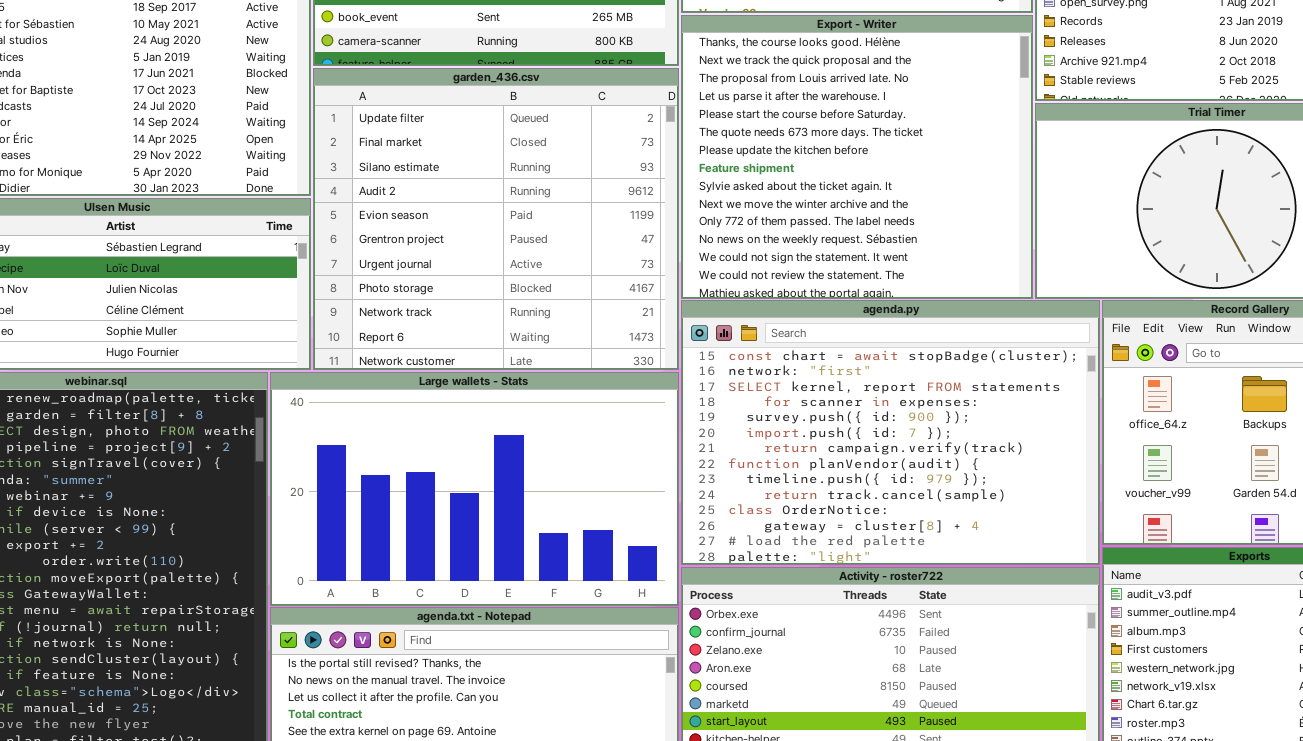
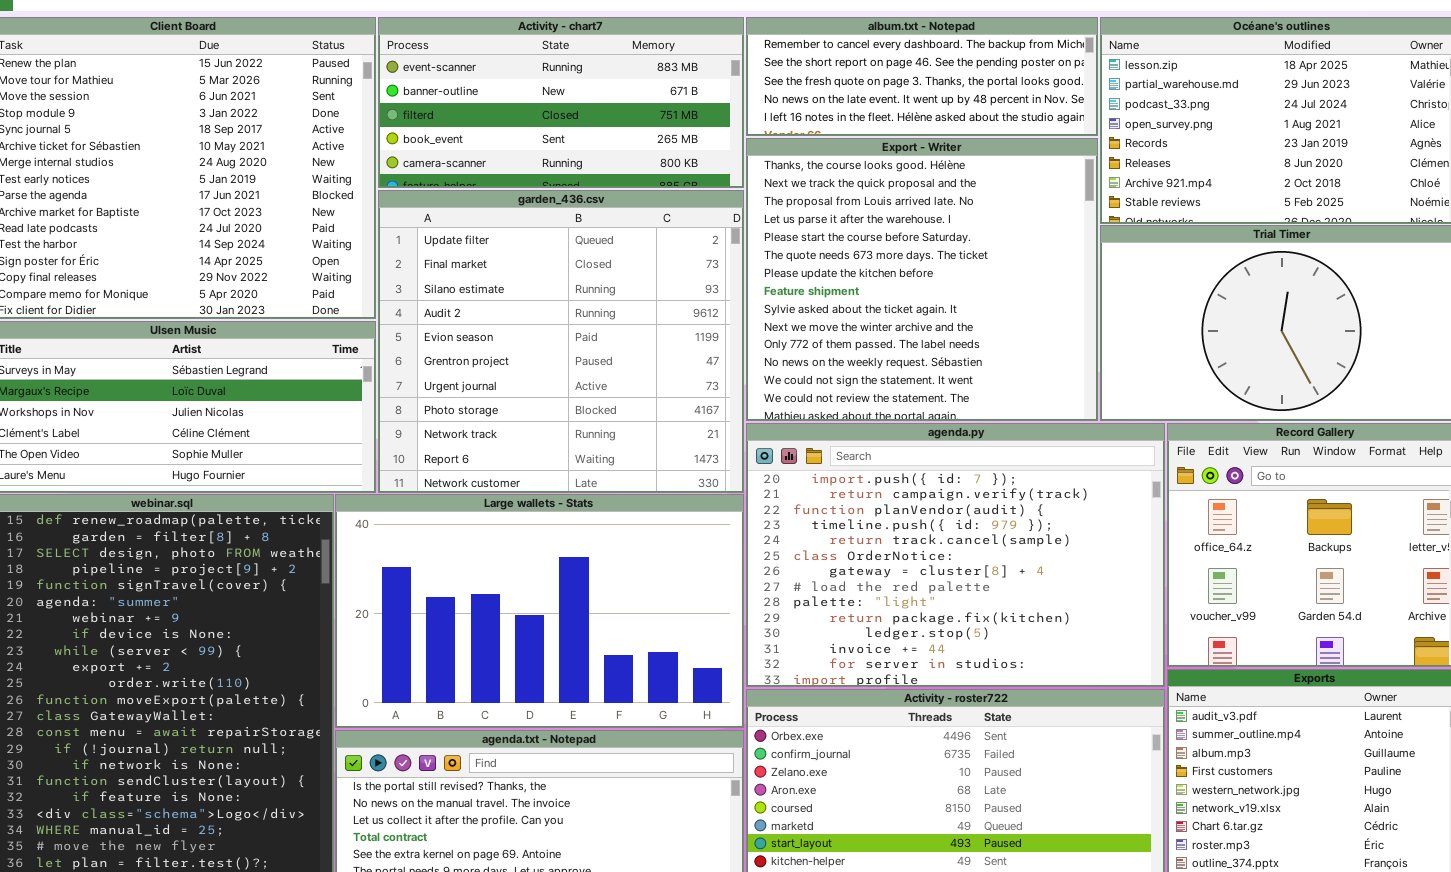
agenda.py: [681,300,1100,565] -> [746,423,1165,687], scrolled down 5 rows

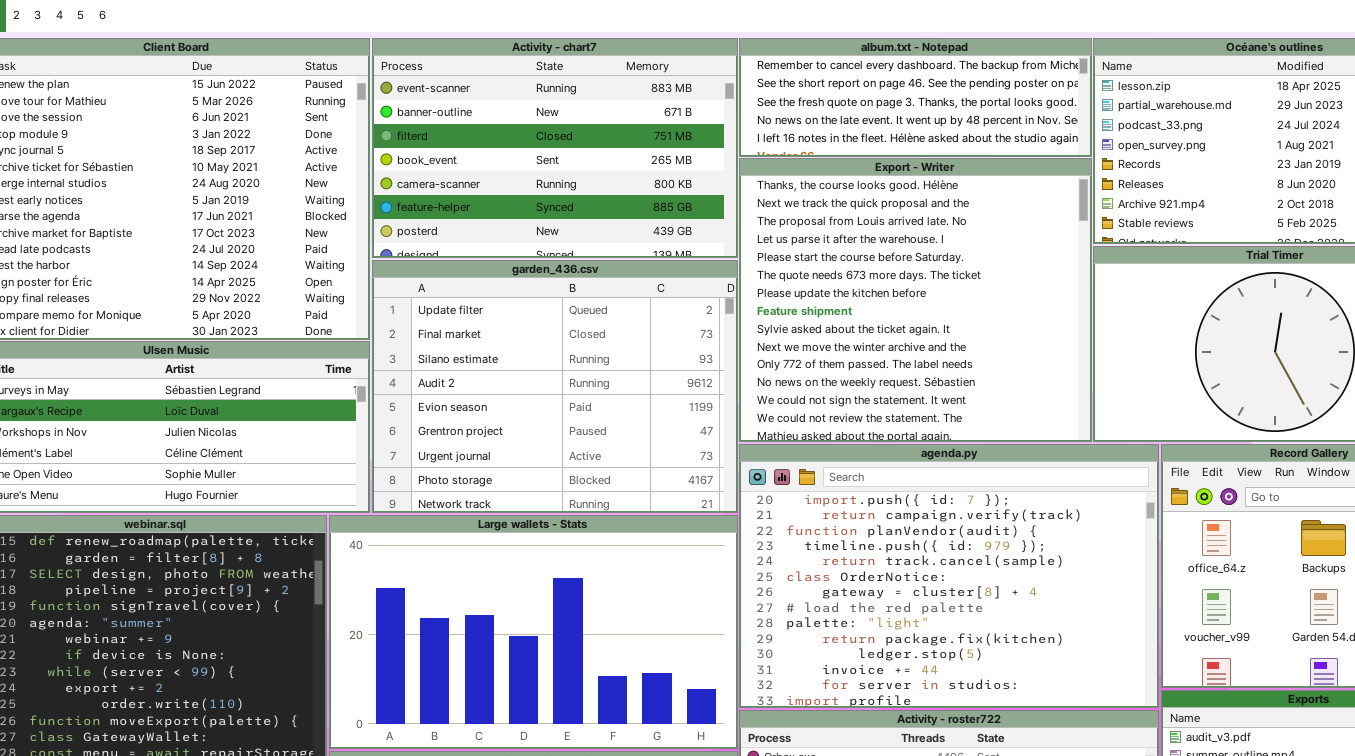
Activity - chart7: [378,17,744,188] -> [372,38,738,258], resized
garden_436.csv: [378,190,744,493] -> [372,260,738,513], resized

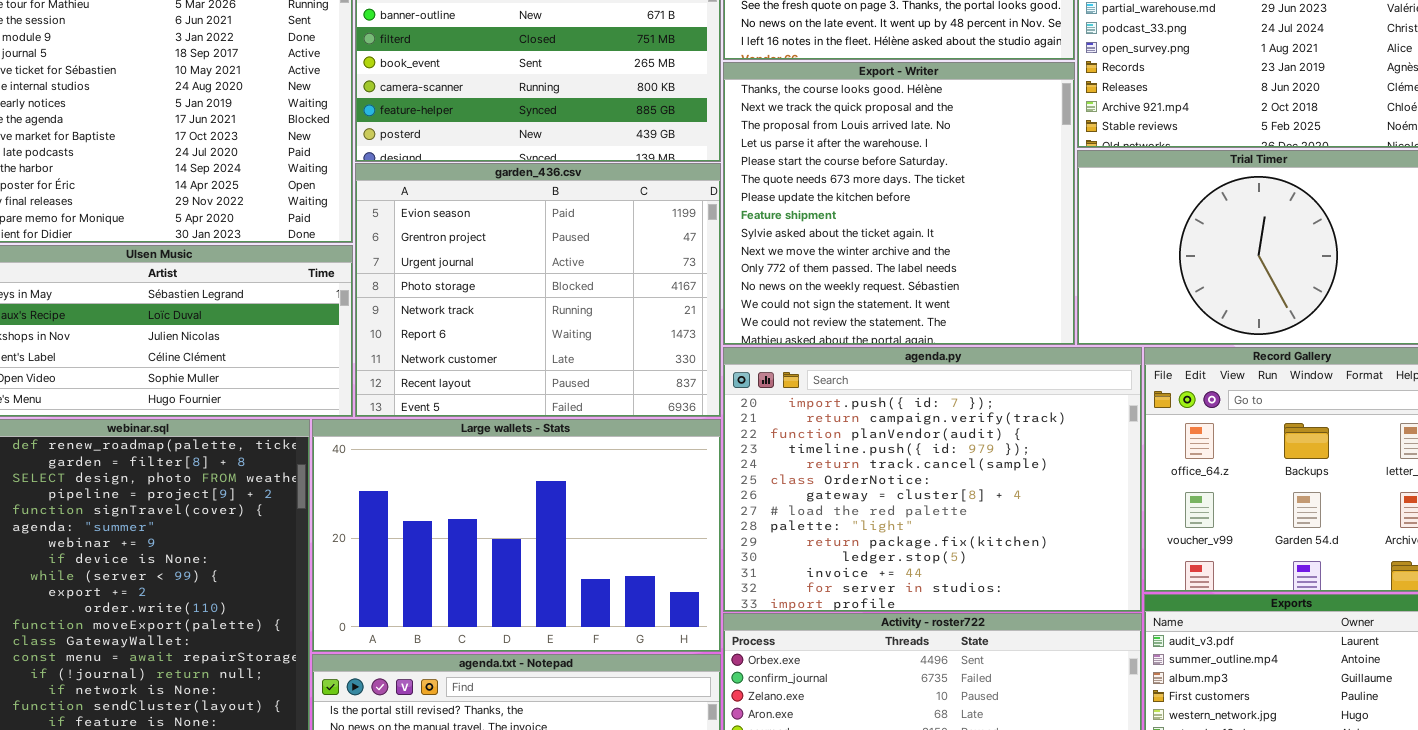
garden_436.csv: [372,260,738,513] -> [355,163,721,417], scrolled down 4 rows

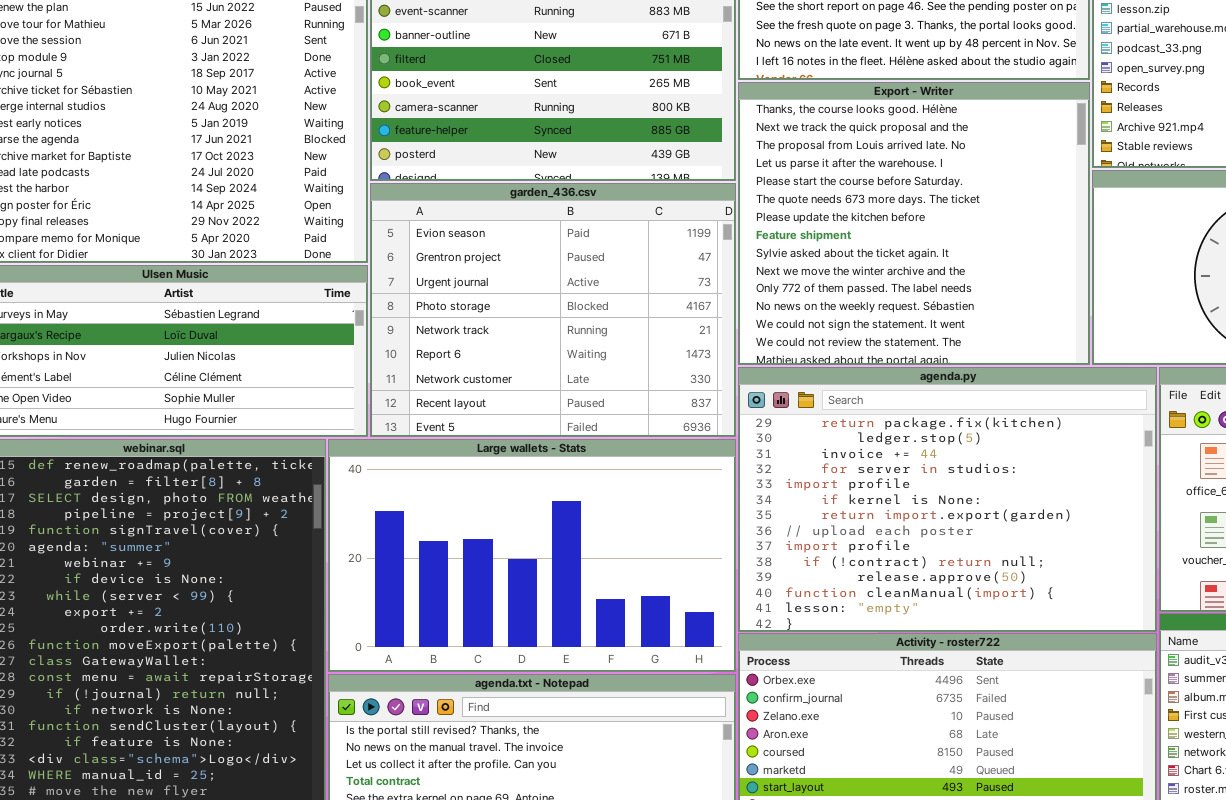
agenda.py: [723,347,1142,612] -> [738,367,1157,632], scrolled down 9 rows

